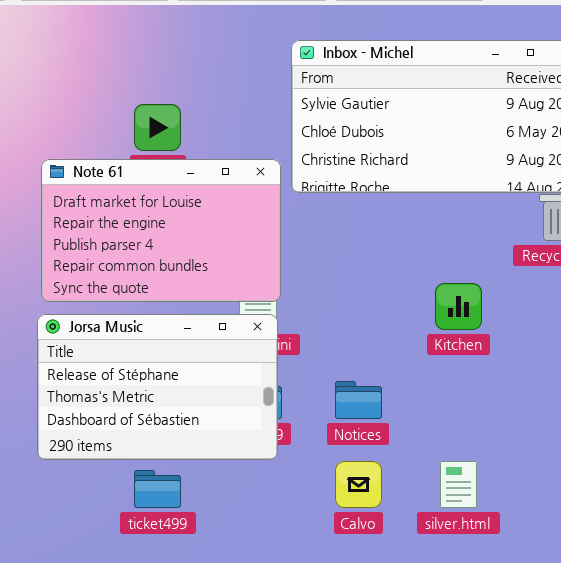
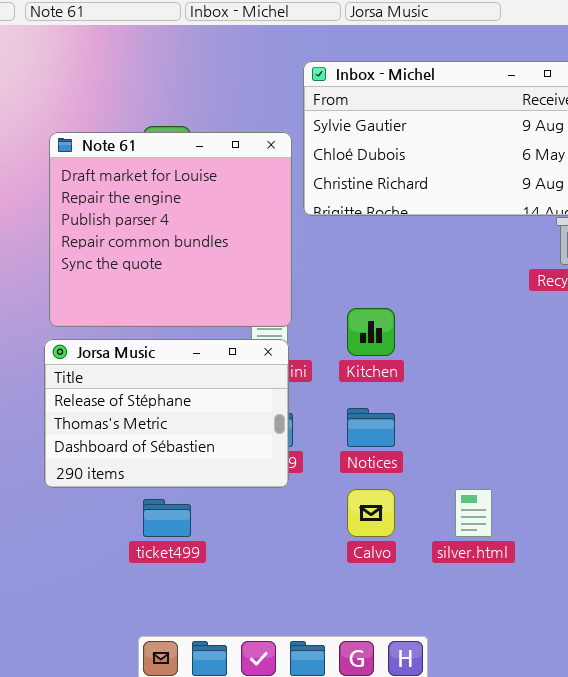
Note 61: [41,159,281,302] -> [49,132,292,327], resized
Kitchen: [435,283,482,330] -> [347,308,395,356], moved

